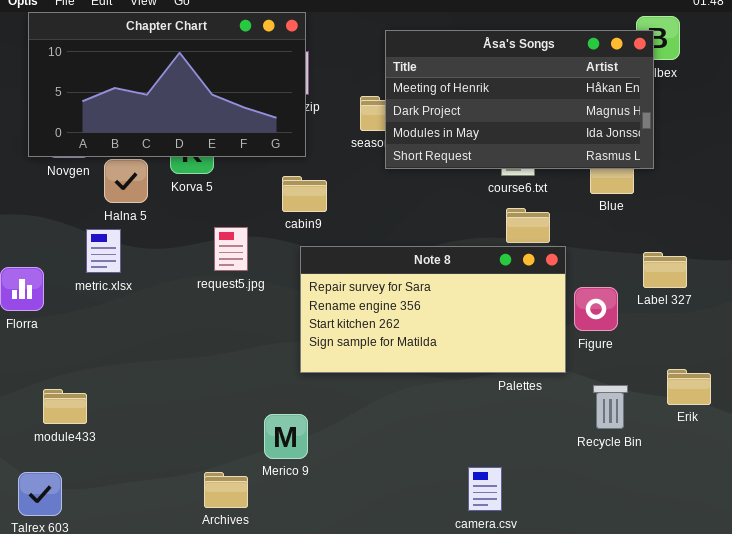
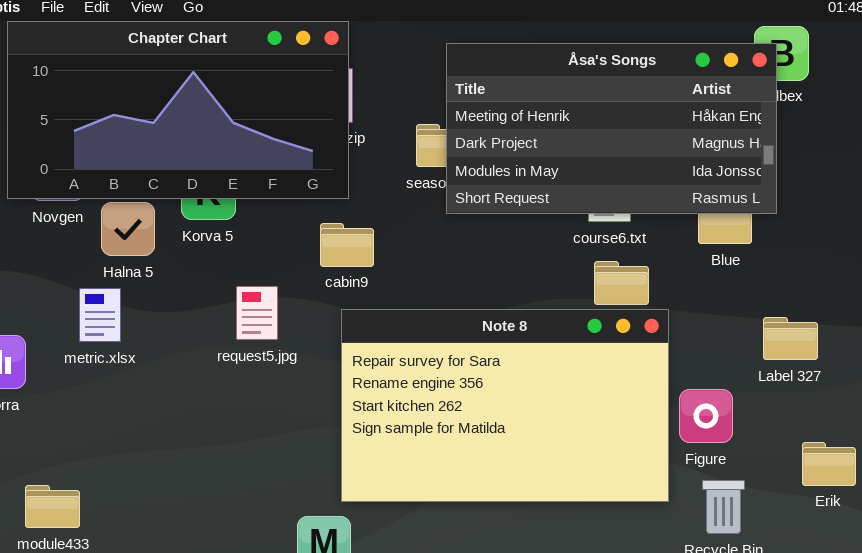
Note 8: [300,246,566,373] -> [341,309,669,502], resized
Figure: [574,287,618,331] -> [679,389,733,443], moved
Erik: [667,369,711,405] -> [802,442,856,486], moved

